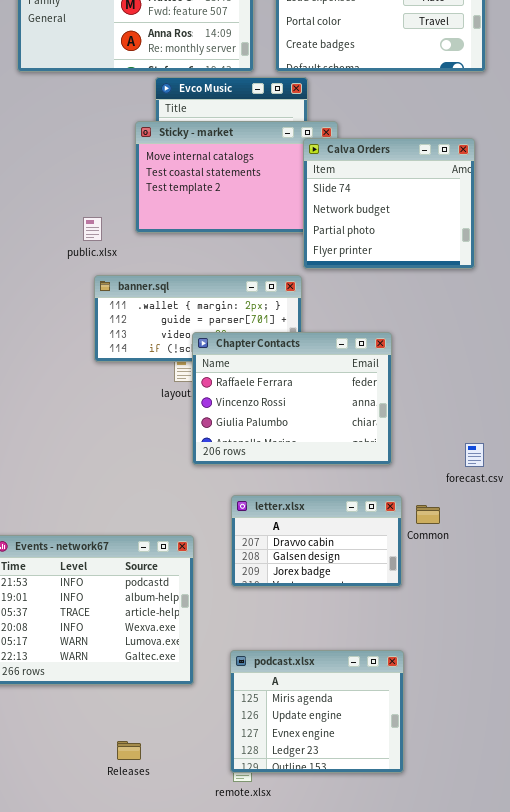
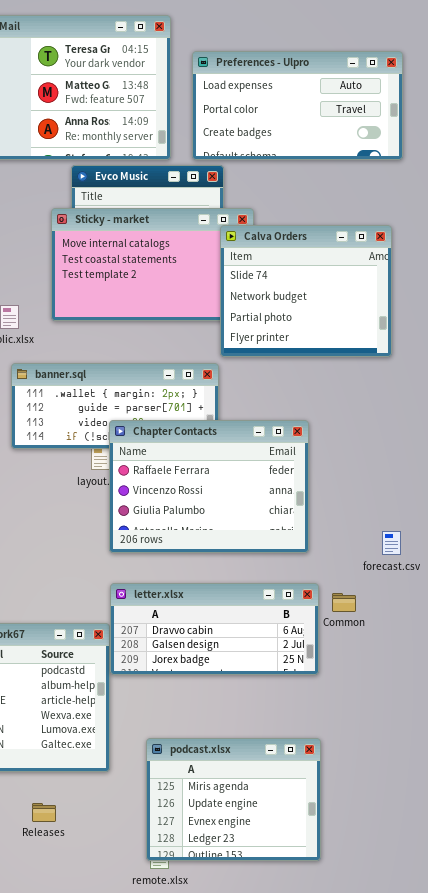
letter.xlsx: [231,495,402,587] -> [110,583,319,675], resized
Releases: [117,741,141,760] -> [32,803,56,822], moved

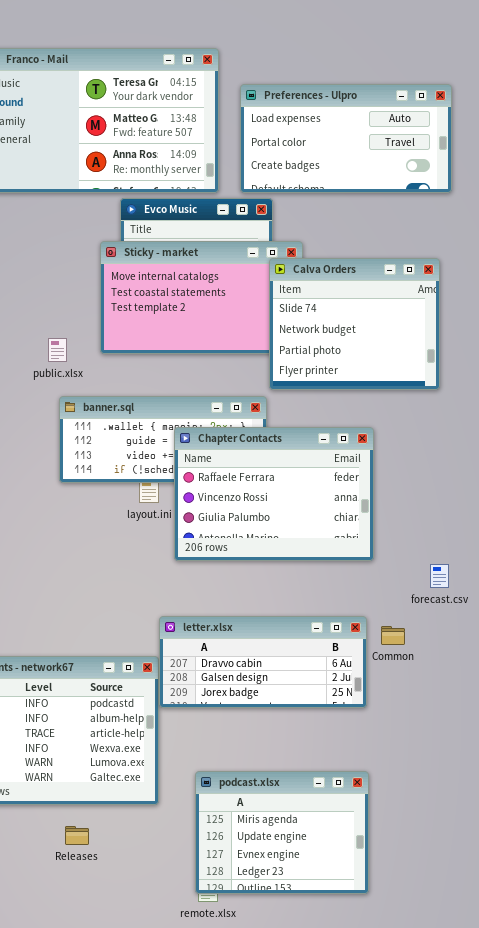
Chapter Contacts: [109,420,309,553] -> [174,427,374,561], moved
Releases: [32,803,56,822] -> [65,826,89,845], moved

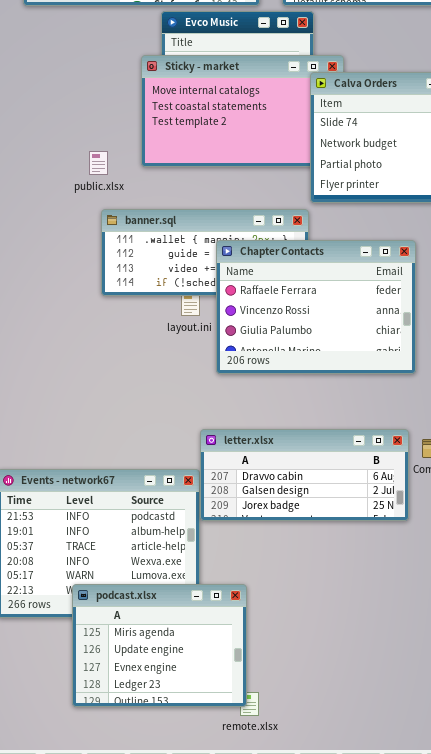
podcast.xlsx: [195,771,369,894] -> [72,584,247,707], moved

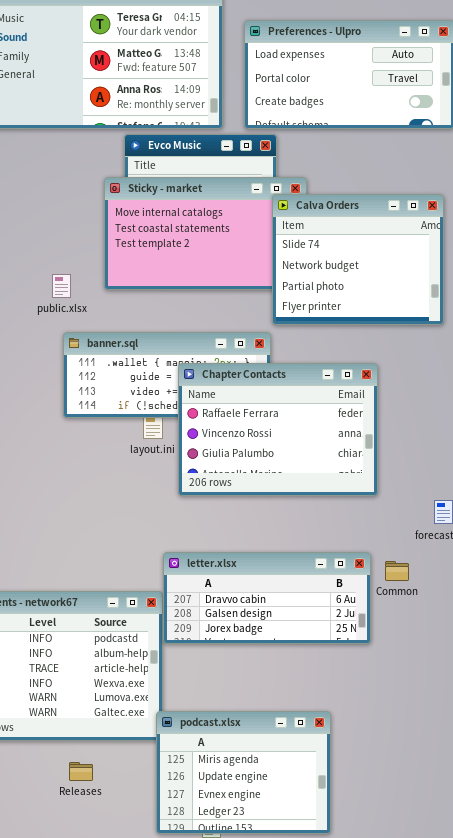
podcast.xlsx: [72,584,247,707] -> [156,711,331,834], moved

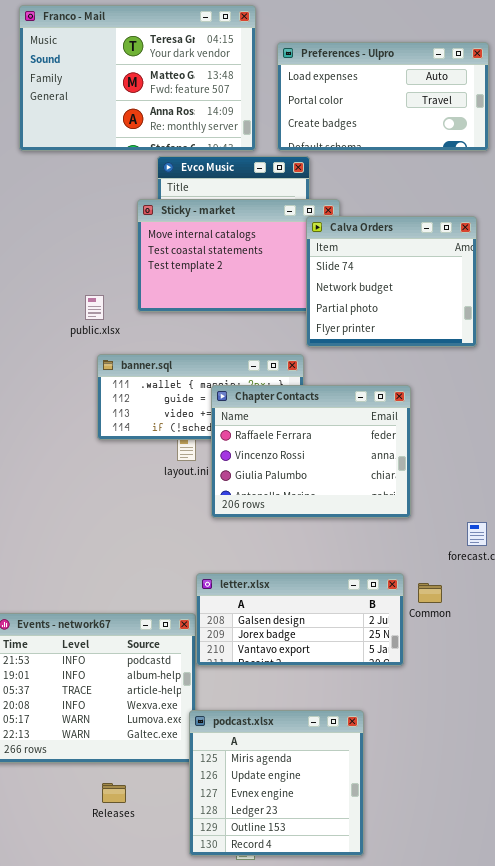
letter.xlsx: [163,552,371,644] -> [196,573,404,666], scrolled down 1 row
podcast.xlsx: [156,711,331,834] -> [189,710,364,856], resized

